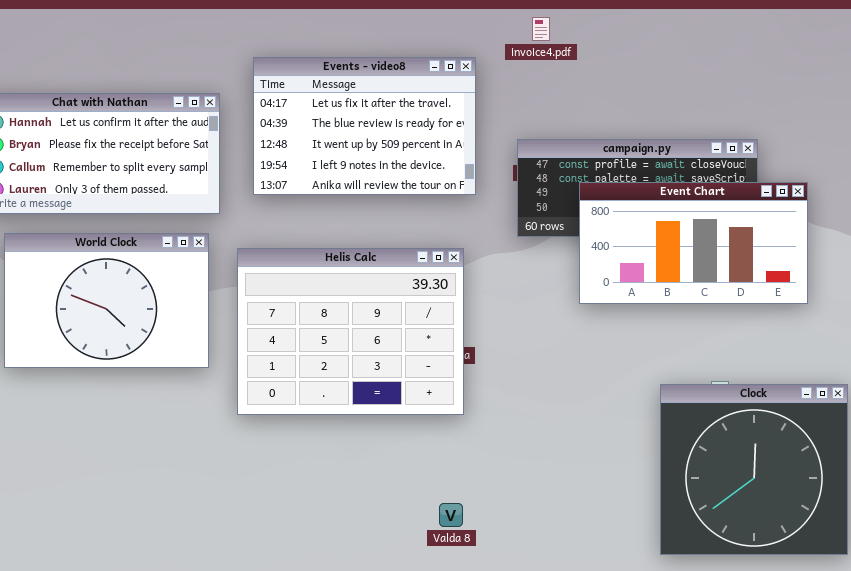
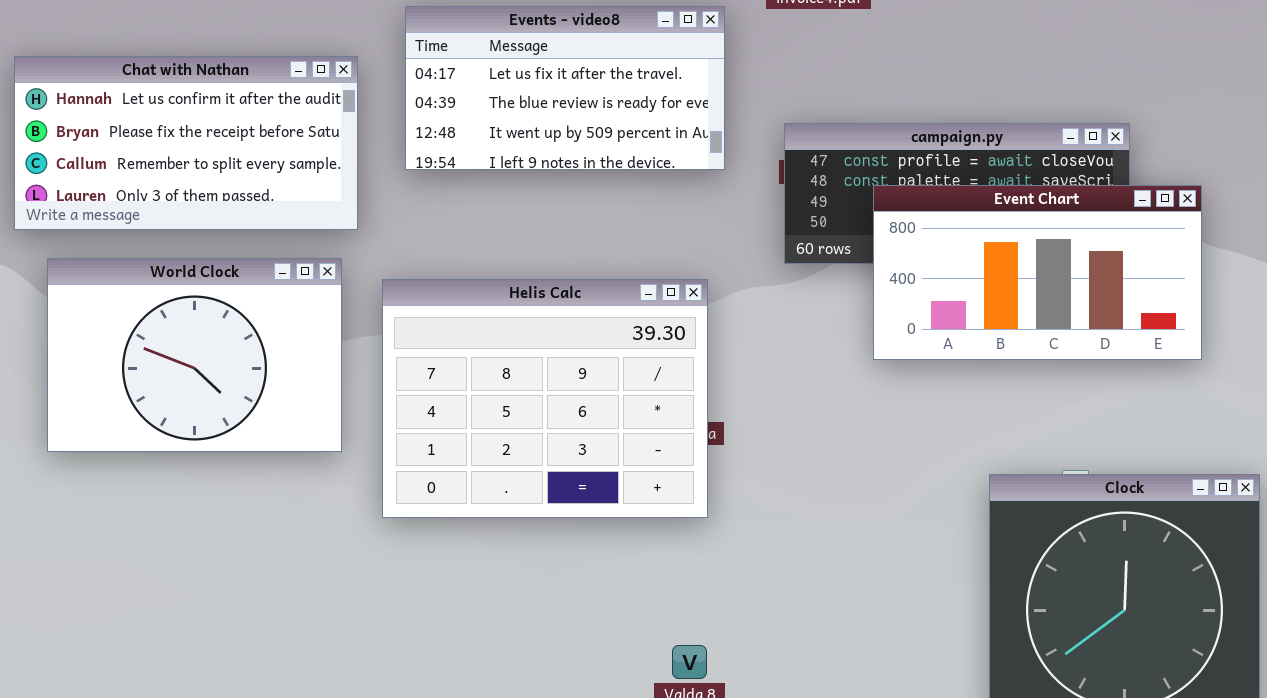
Events - video8: [253,57,476,195] -> [405,6,725,170], resized

